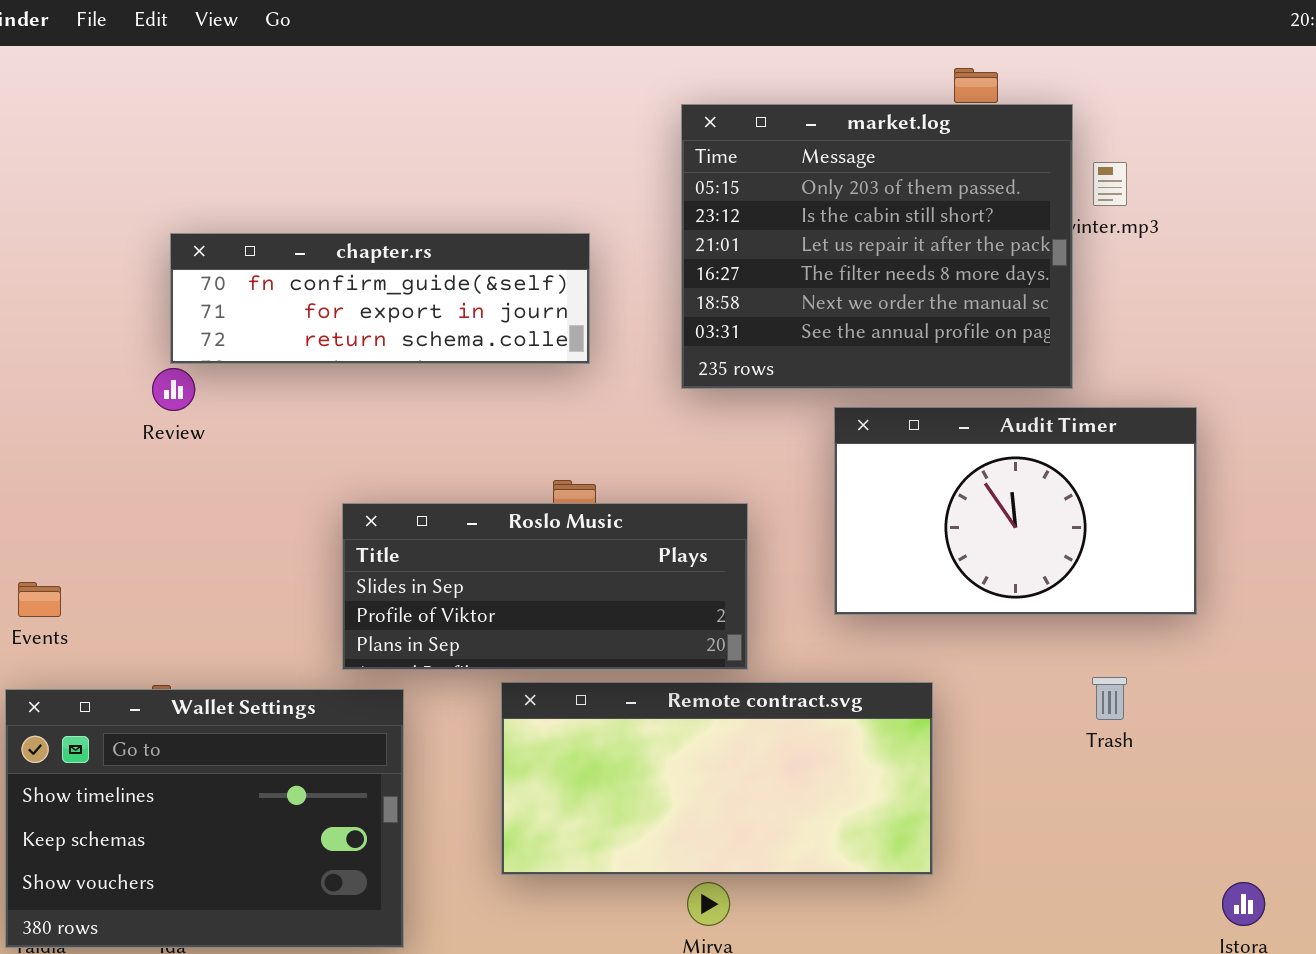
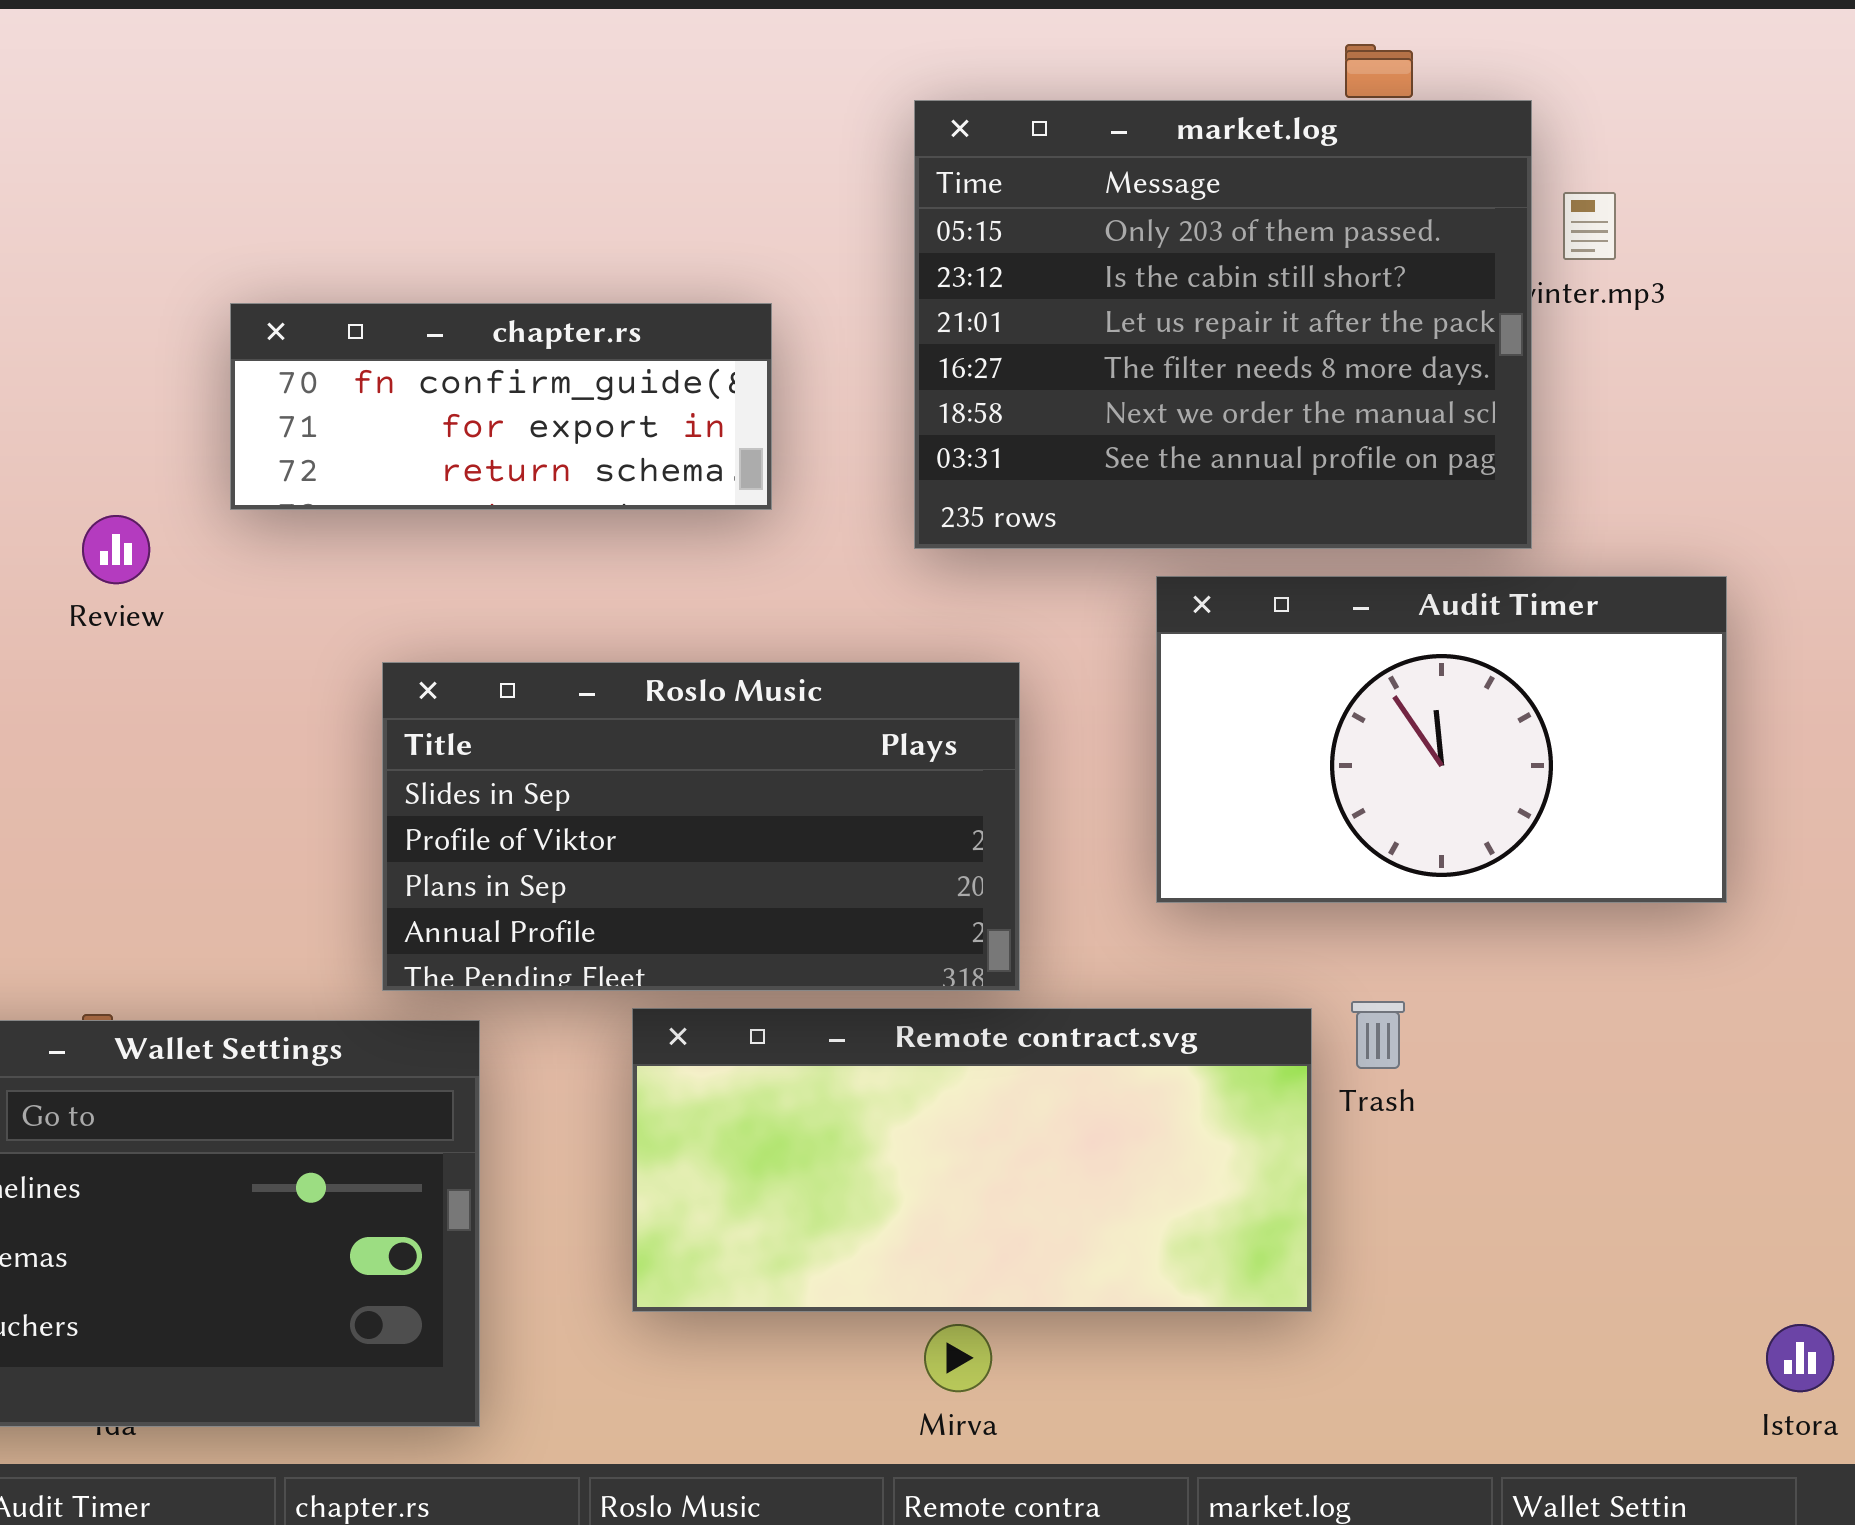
chapter.rs: [170,233,590,364] -> [230,303,772,510], resized
Roslo Music: [342,503,748,670] -> [382,662,1020,991], resized
Trash: [1092,677,1127,720] -> [1351,1001,1405,1069], moved

